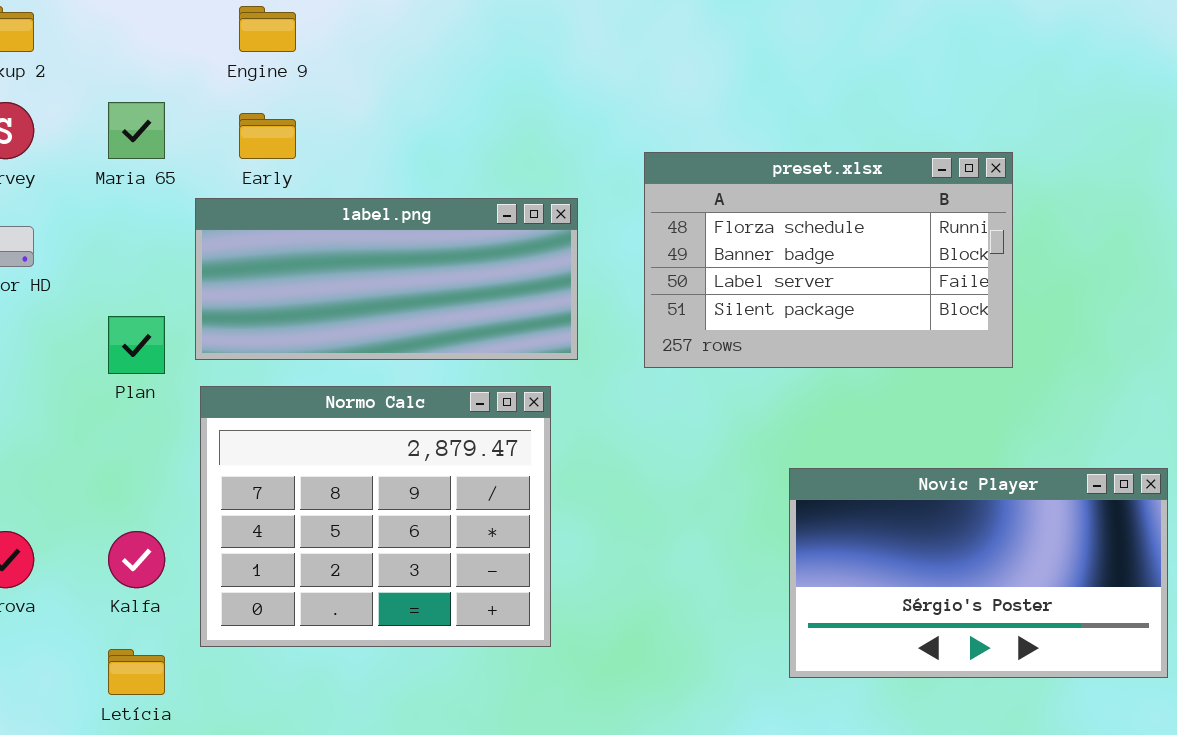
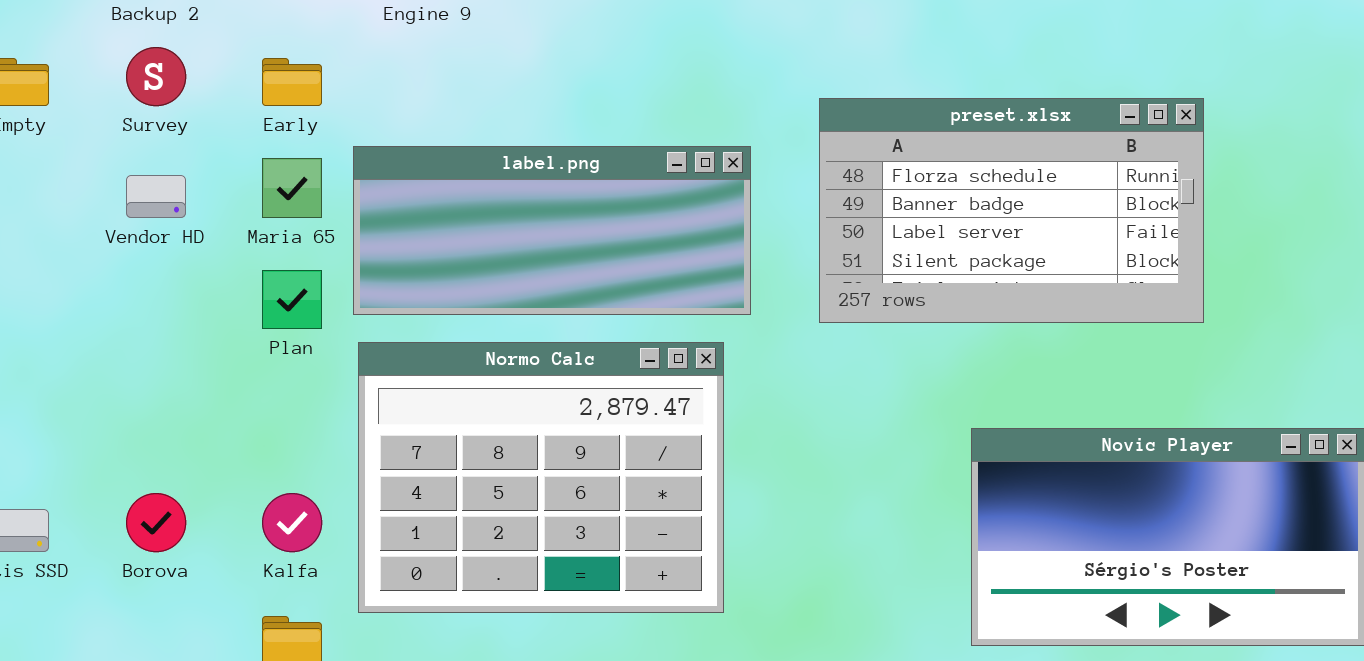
Maria 65: [108,102,165,159] -> [262,158,322,218], moved
Early: [239,113,296,159] -> [262,58,322,106], moved

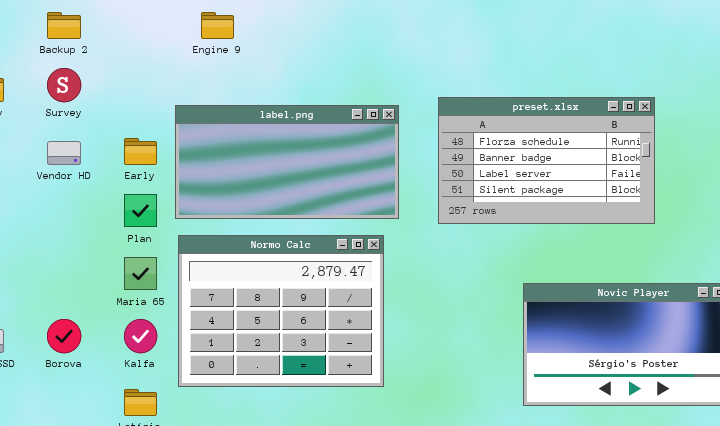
Early: [262,58,322,106] -> [124,138,157,165], moved
label.png: [353,146,751,315] -> [175,105,399,219], resized
Maria 65: [262,158,322,218] -> [124,257,157,290], moved

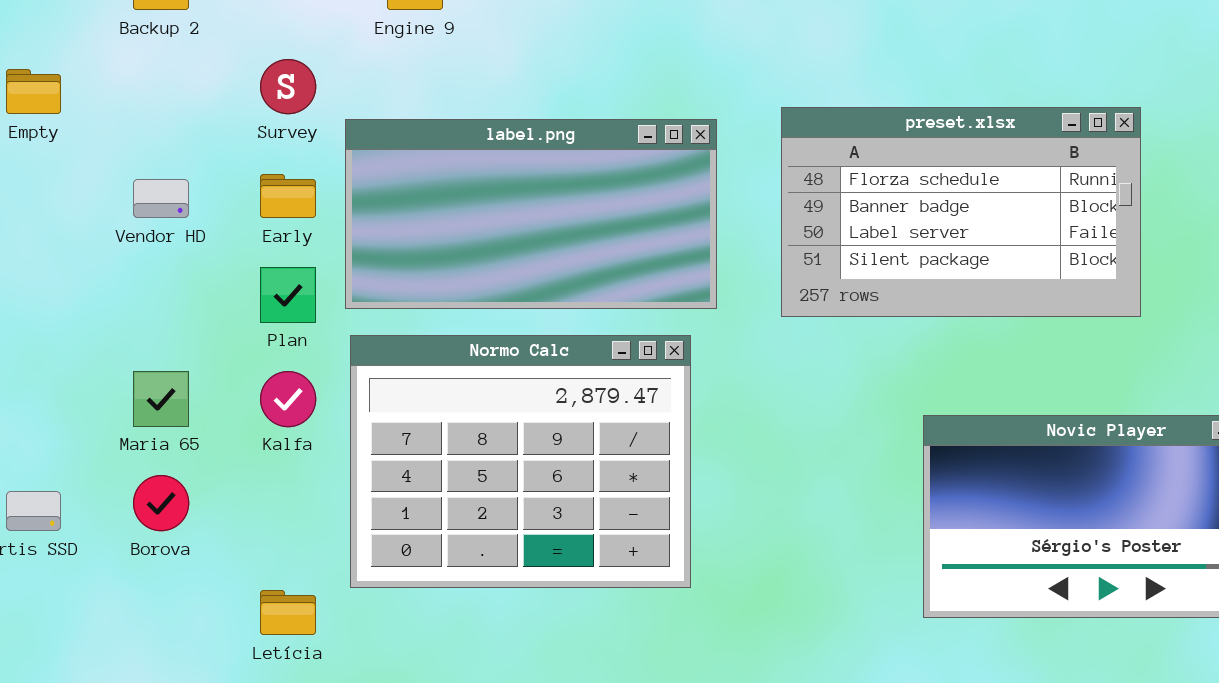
Survey: [47,68,81,102] -> [260,59,316,114], moved
Maria 65: [124,257,157,290] -> [133,371,189,427], moved
Kalfa: [124,319,157,353] -> [260,371,316,427], moved

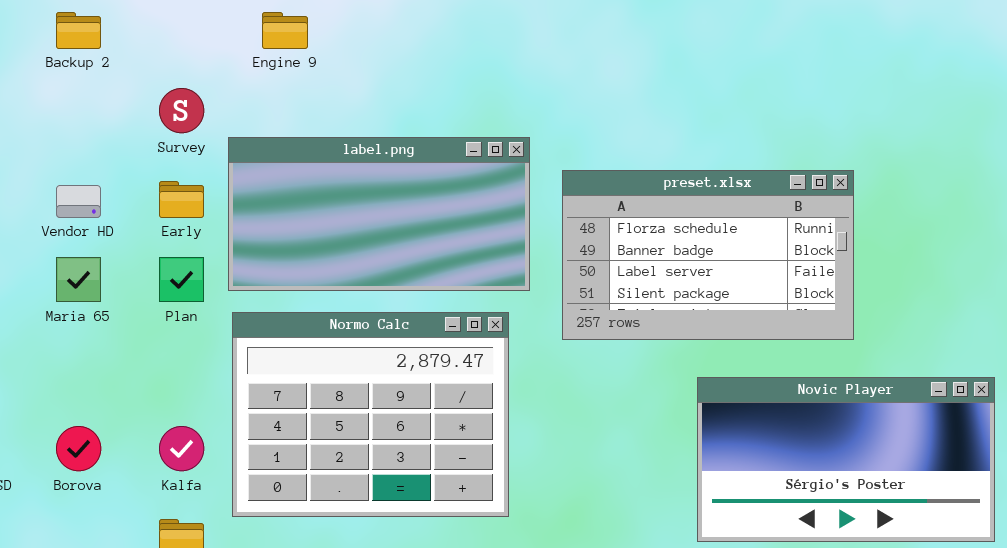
preset.xlsx: [781,107,1141,317] -> [562,170,854,340], moved
Maria 65: [133,371,189,427] -> [56,257,101,302], moved
Kalfa: [260,371,316,427] -> [159,426,204,471], moved

